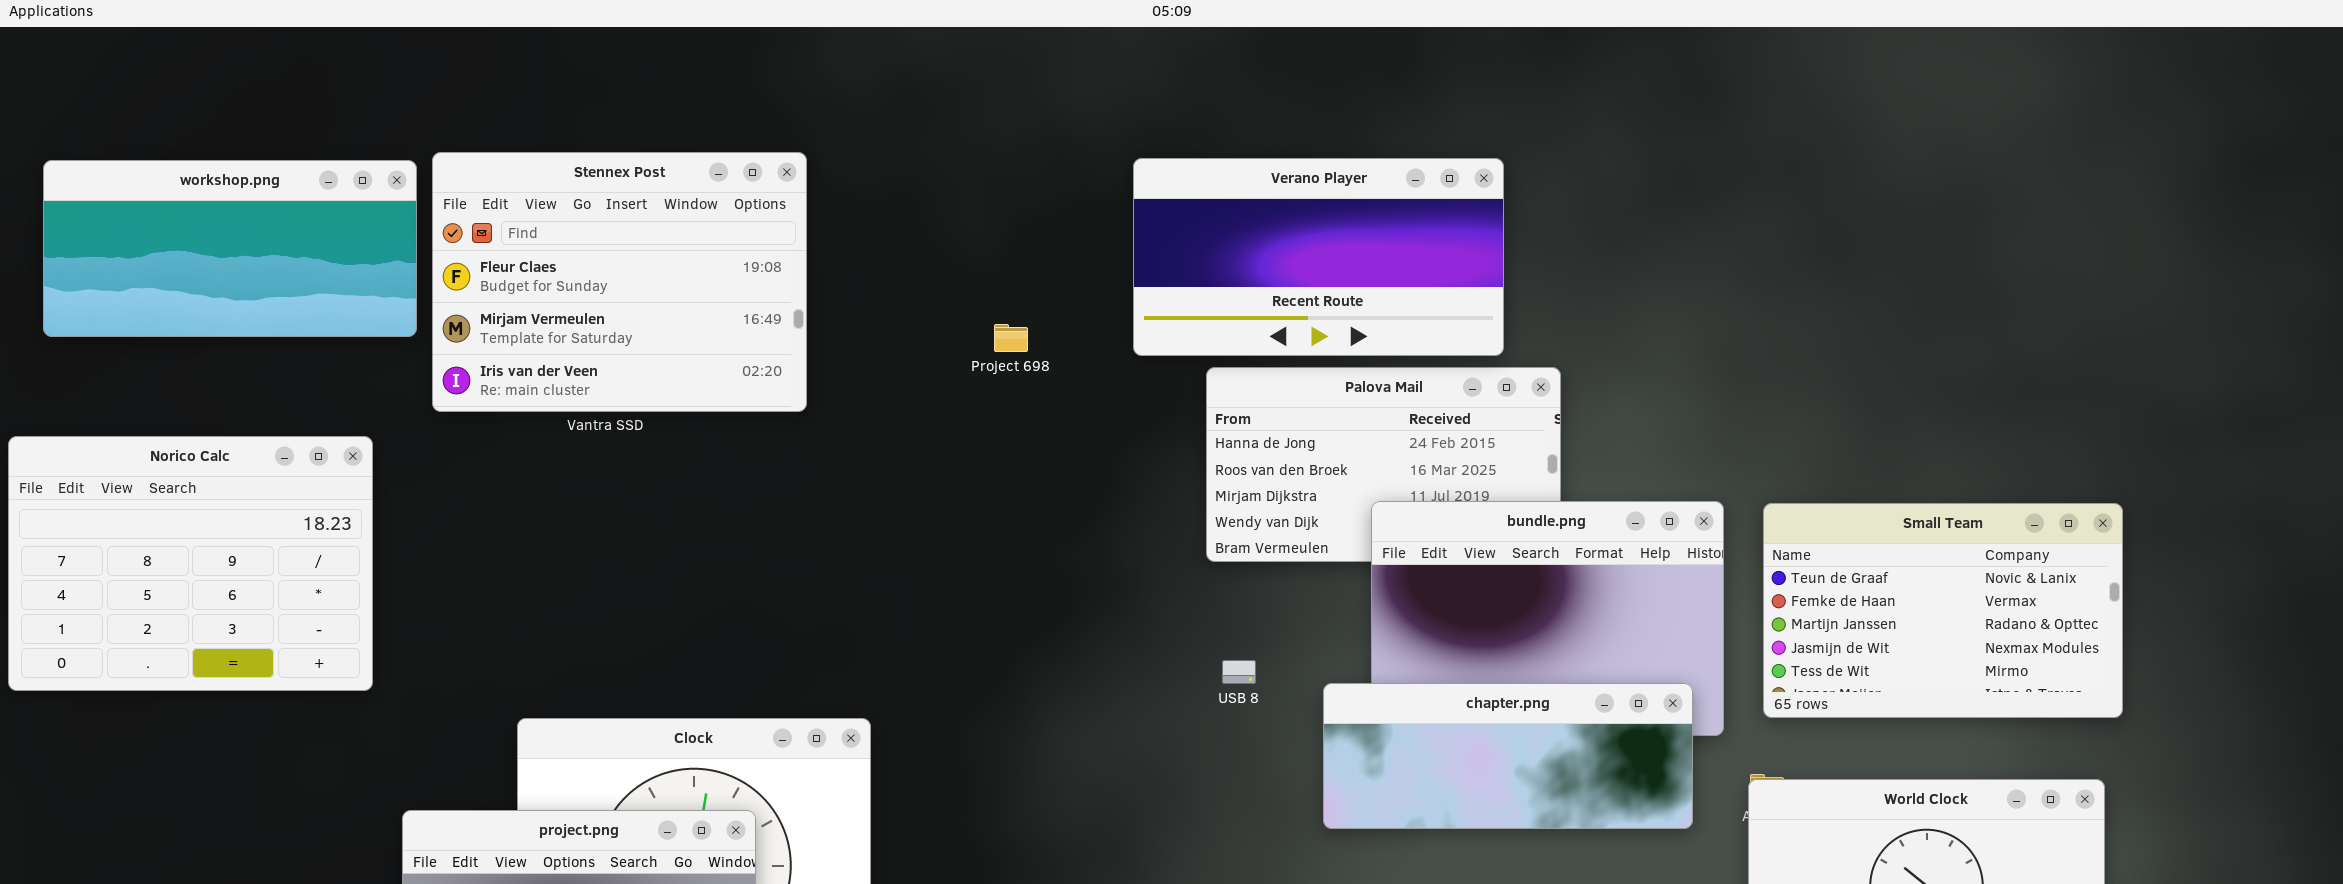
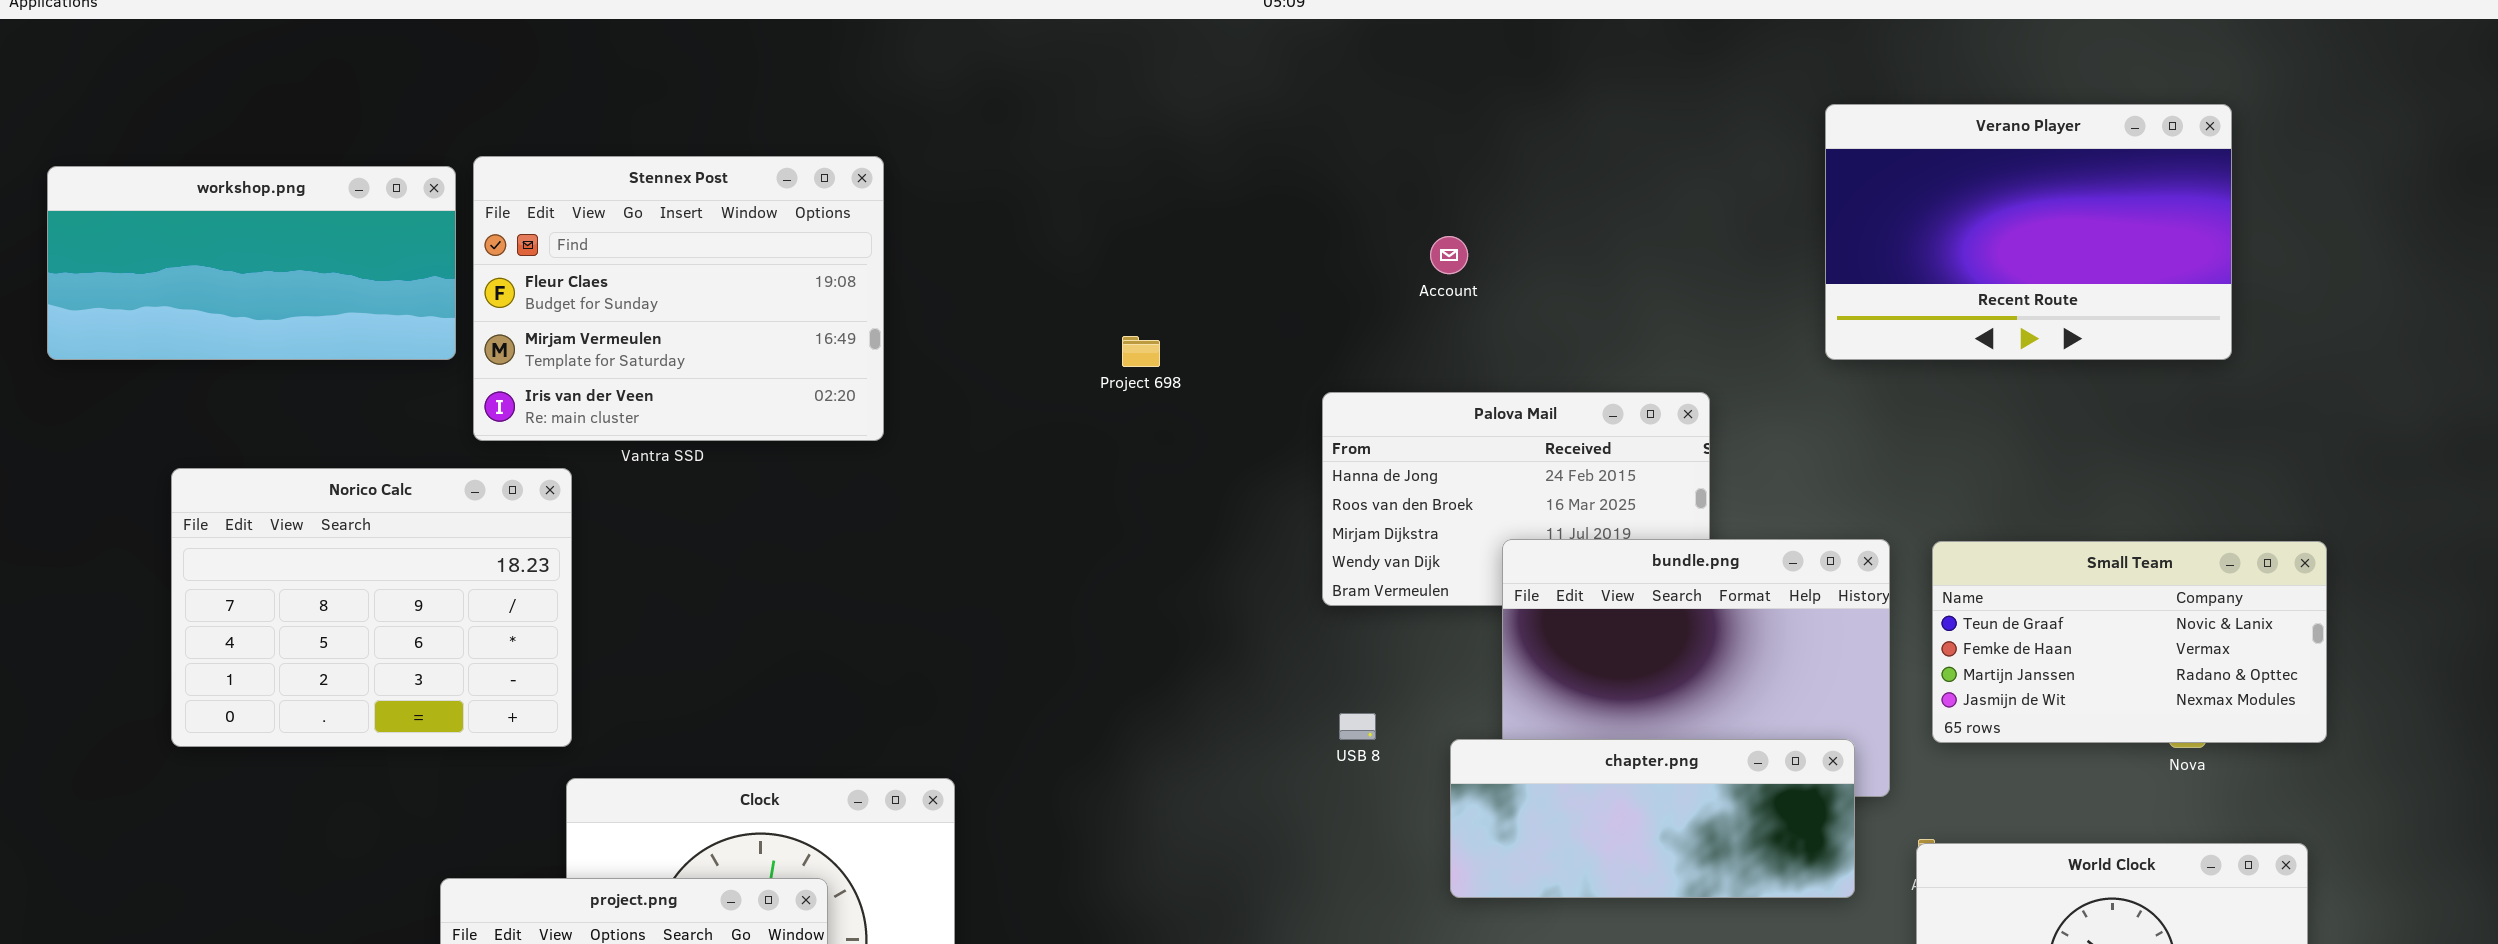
Verano Player: [1133,158,1504,356] -> [1825,104,2232,360], moved, resized
Project 698: [994,324,1028,352] -> [1122,336,1160,367], moved
Norico Calc: [8,436,373,691] -> [171,468,572,747], moved
Small Team: [1763,503,2123,718] -> [1932,541,2327,743], resized

